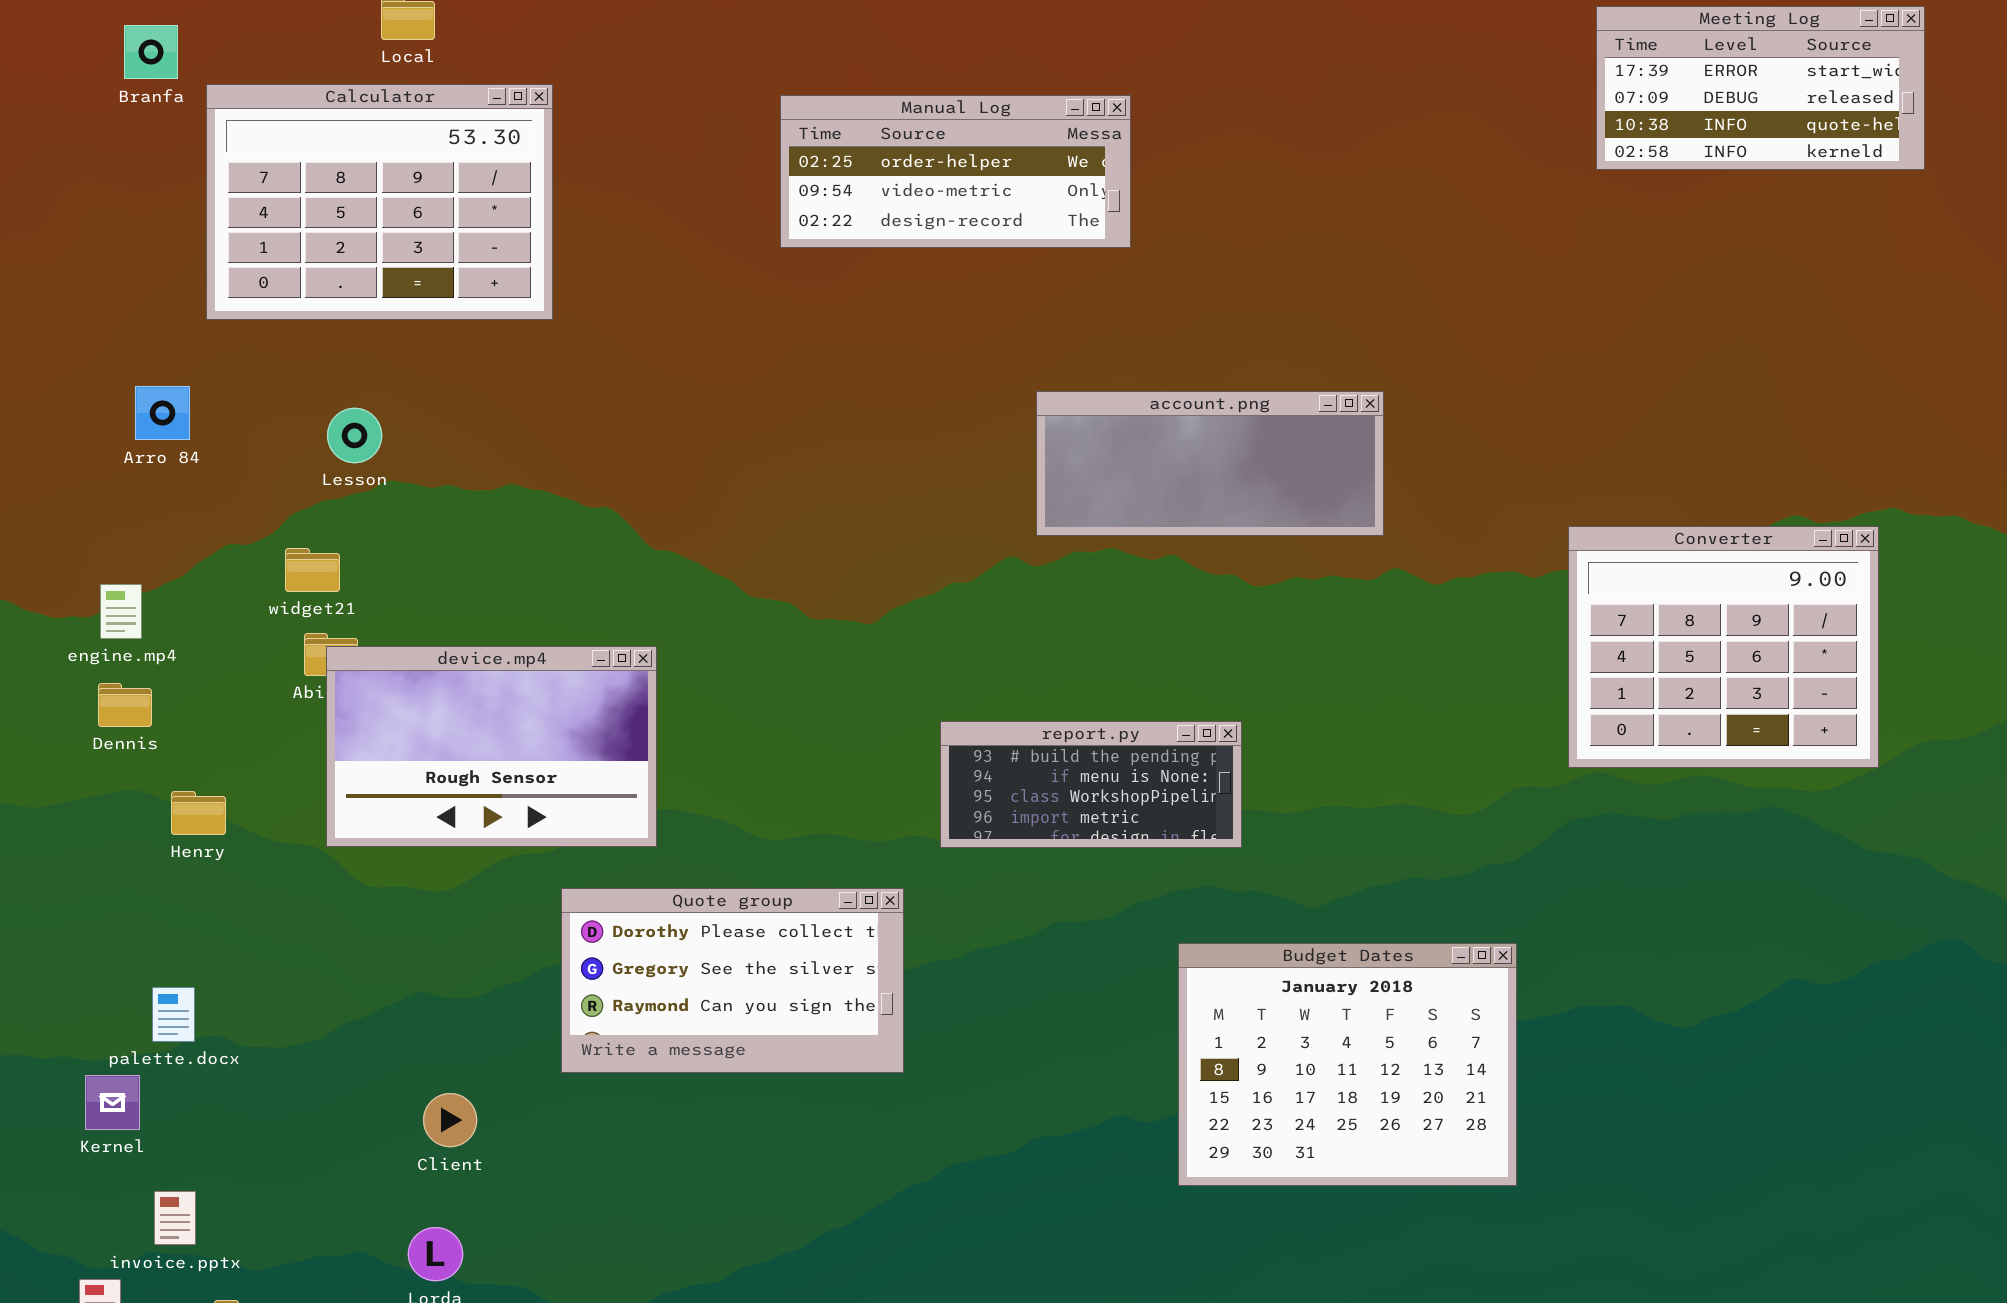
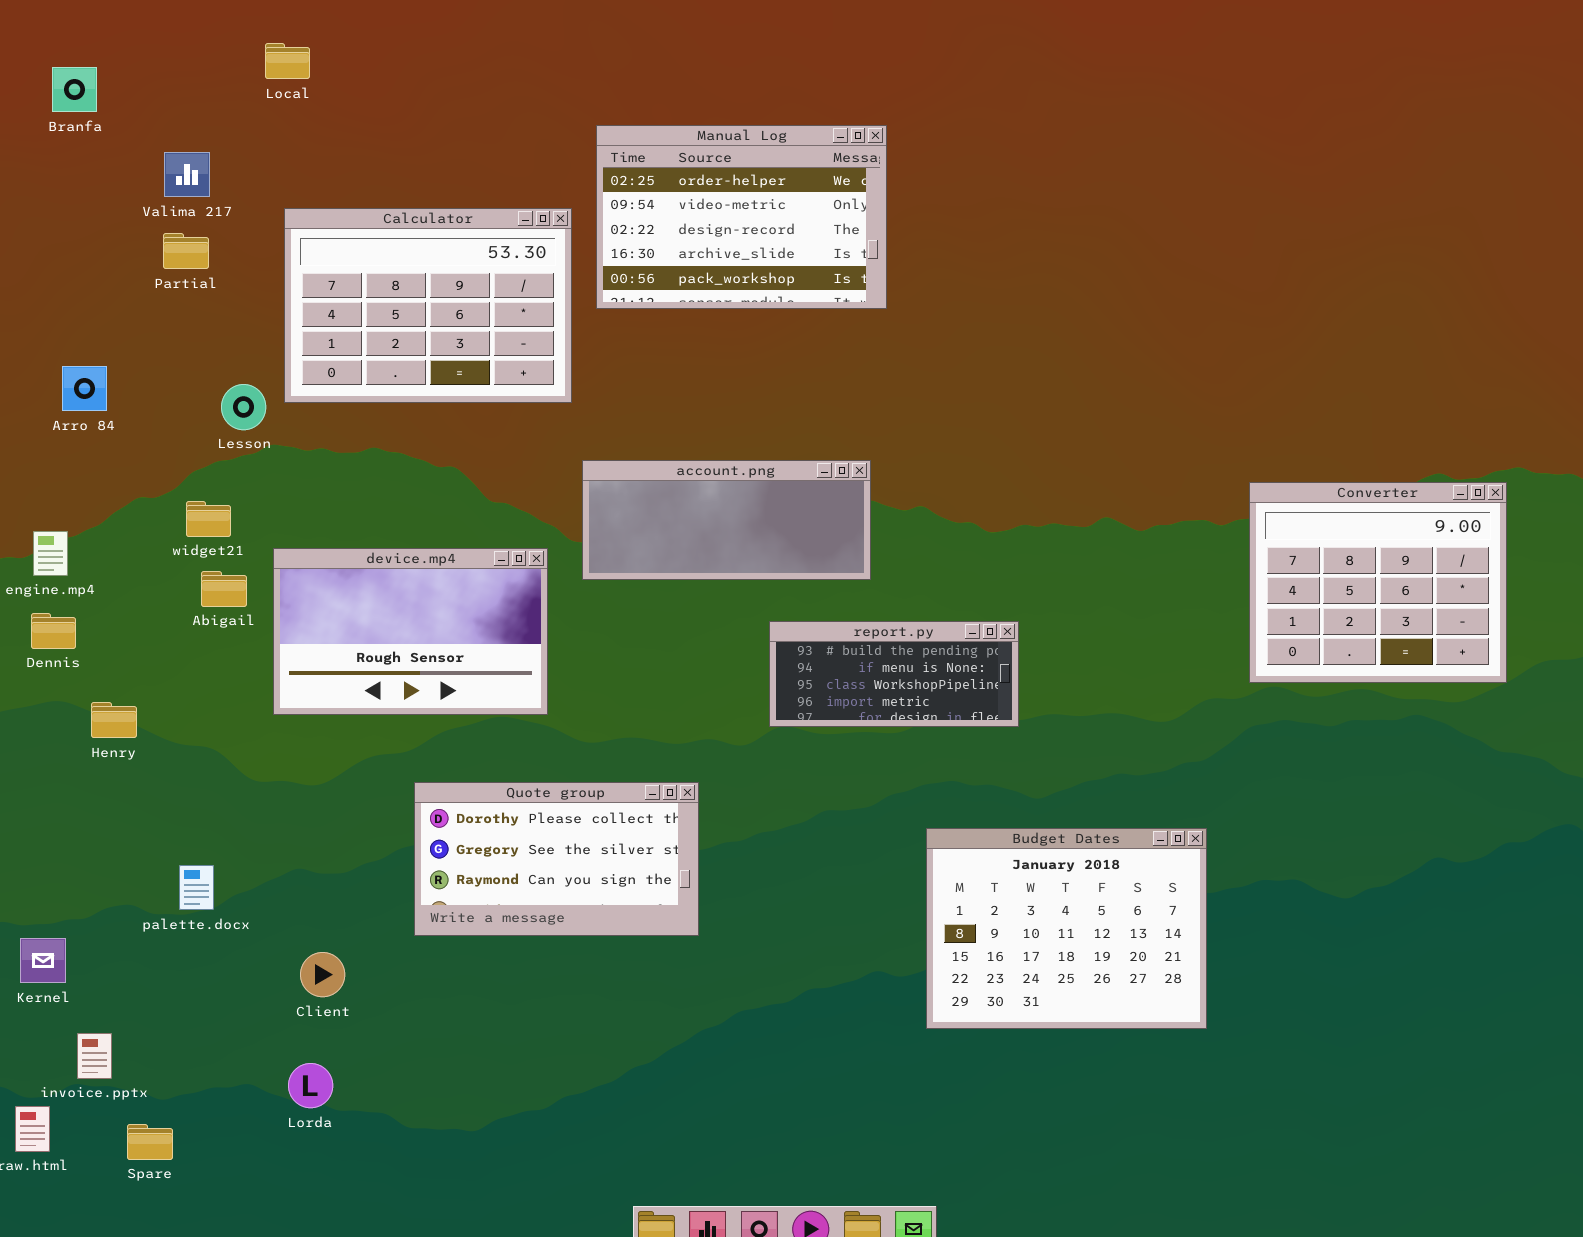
Meeting Log: [1596,6,1925,170] -> none, closed
Calculator: [206,84,553,320] -> [284,208,572,403], moved
Manual Log: [780,95,1131,248] -> [596,125,887,309], resized
account.png: [1036,391,1384,536] -> [582,460,871,580], moved
device.mp4: [326,646,657,847] -> [273,548,548,715], moved
report.py: [940,721,1242,848] -> [769,621,1019,727], moved
palette.docx: [152,987,195,1042] -> [179,865,214,910], moved

